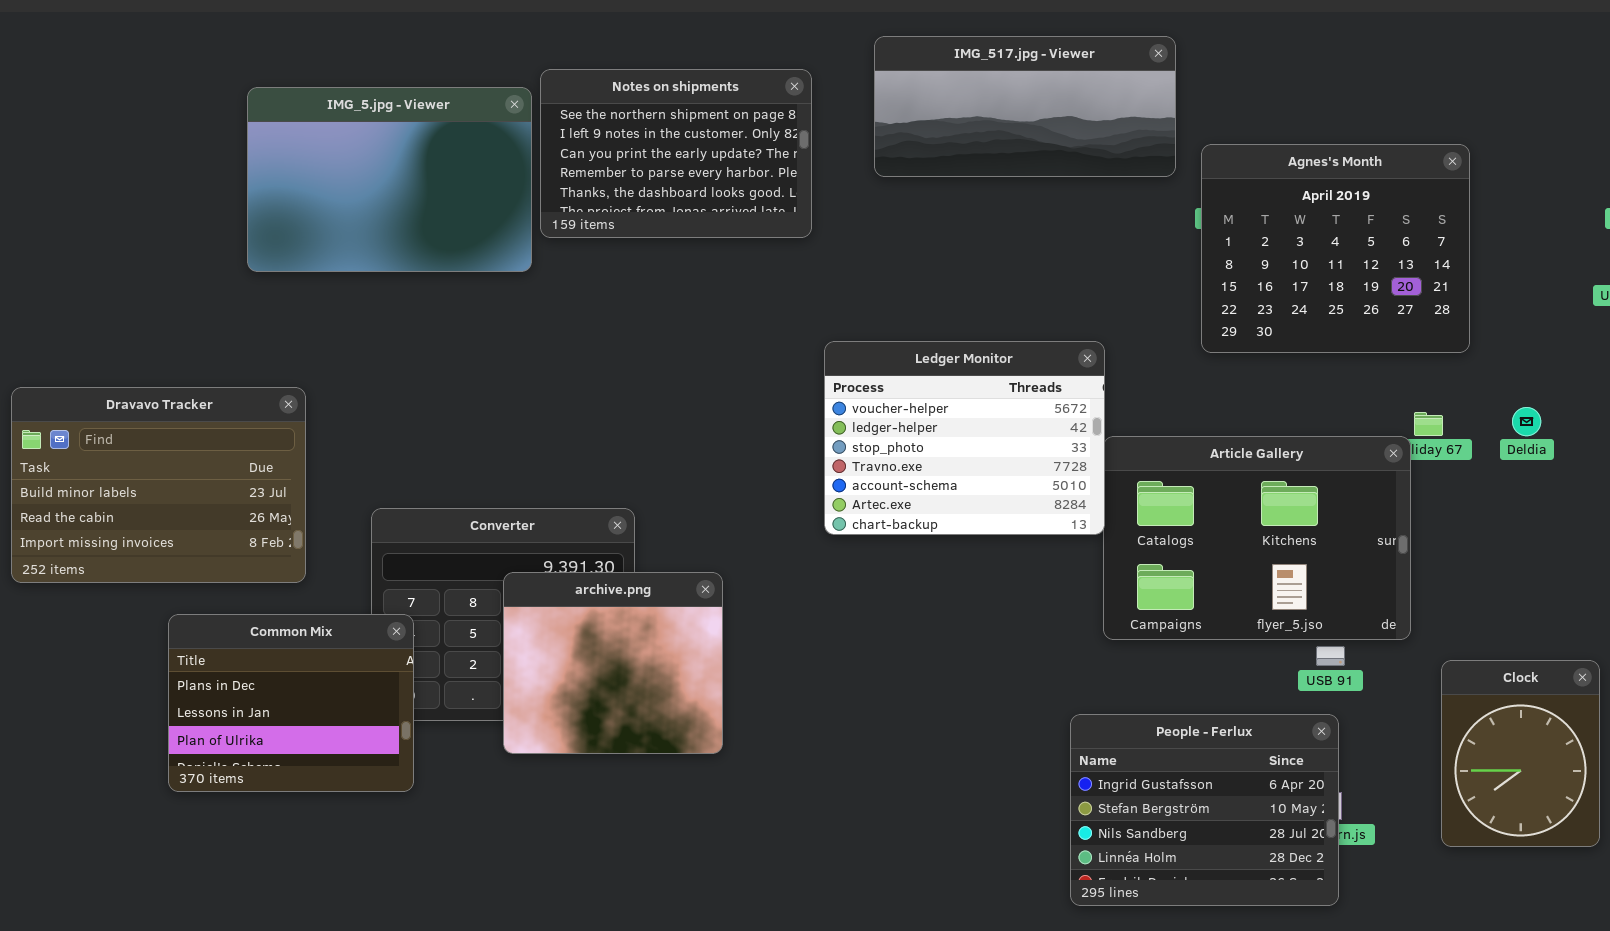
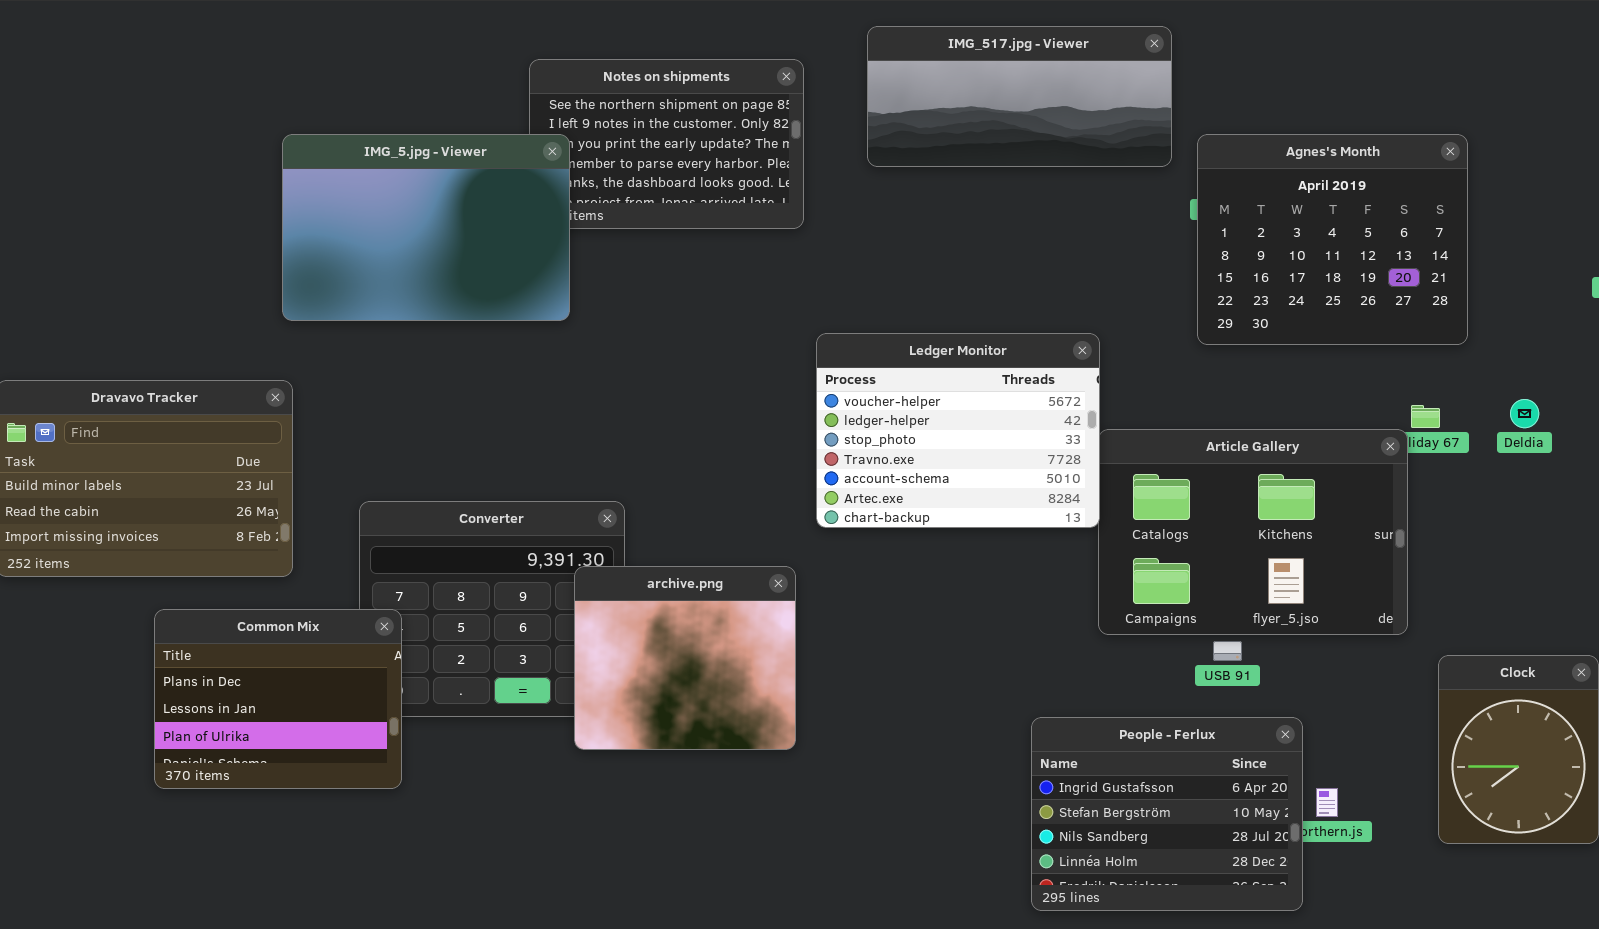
IMG_5.jpg - Viewer: [247,87,532,272] -> [282,134,570,321], moved
archive.png: [503,572,723,754] -> [574,566,796,750], moved
USB 91: [1316,646,1345,666] -> [1213,641,1242,661], moved
People - Ferlux: [1070,714,1339,906] -> [1031,717,1303,911], moved

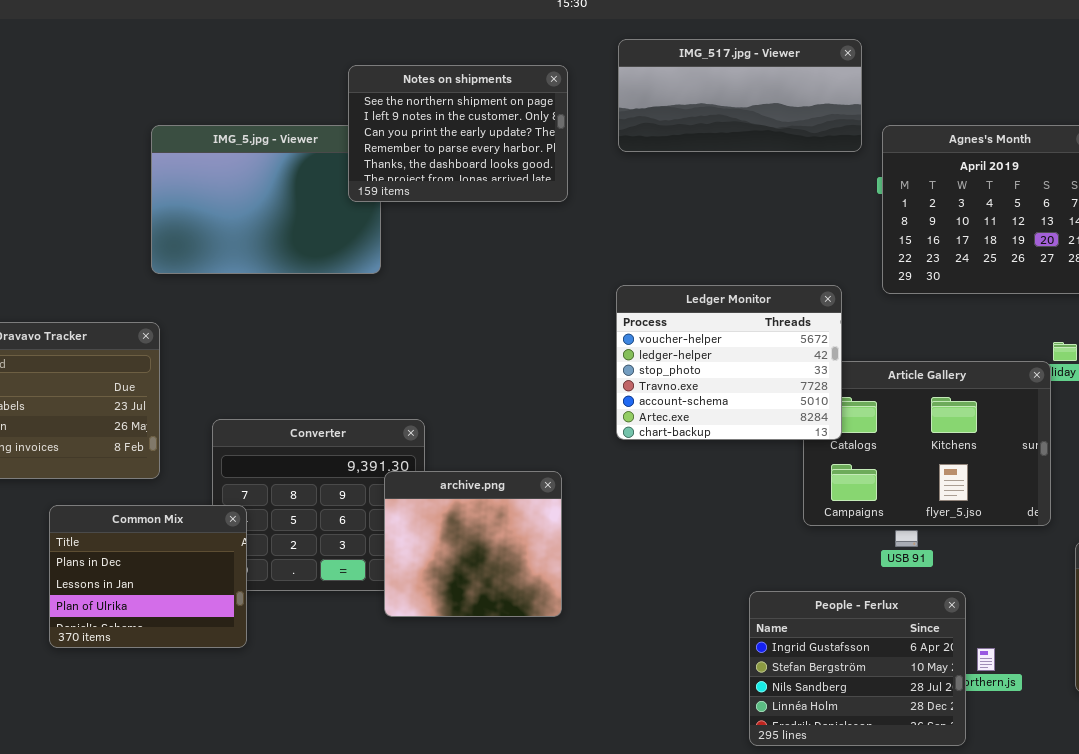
Notes on shipments: [529,59,804,229] -> [348,65,568,202], raised
Ledger Monitor: [816,333,1100,528] -> [616,285,842,440], moved

